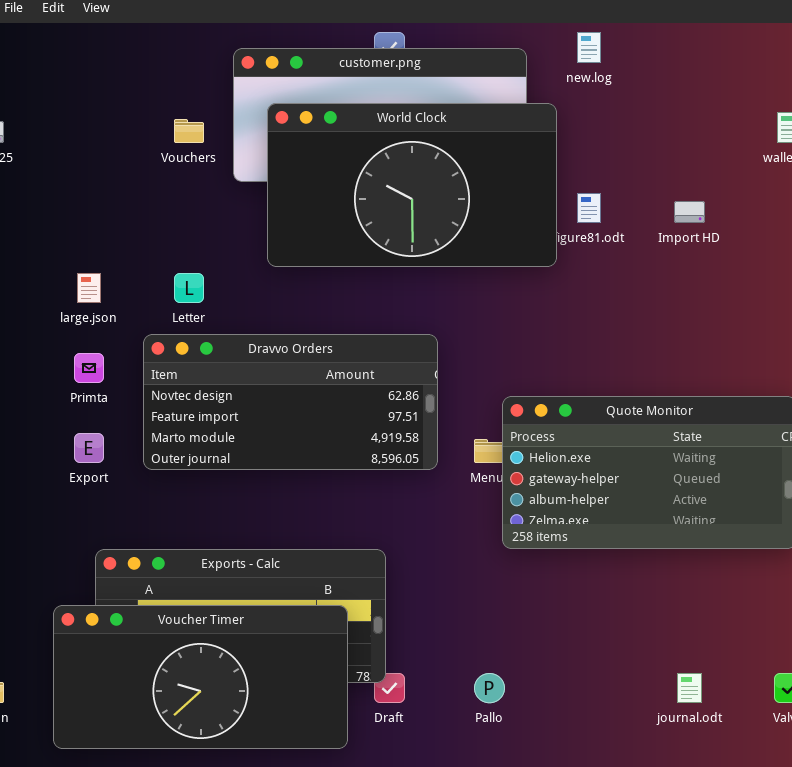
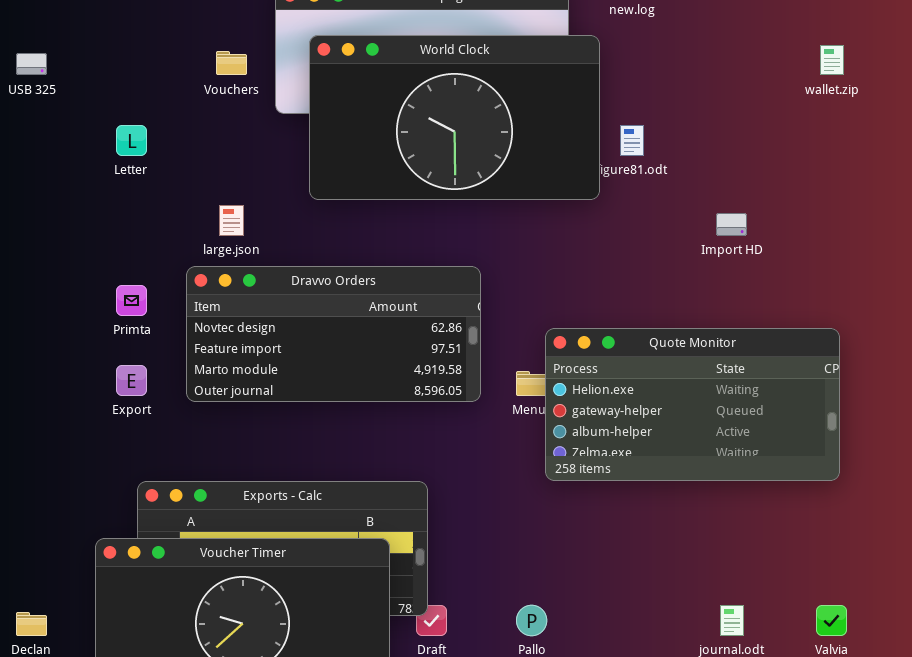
Import HD: [674,201,705,223] -> [716,213,747,236], moved
large.json: [77,273,101,303] -> [219,205,244,236], moved
Letter: [174,273,204,303] -> [116,125,147,156], moved

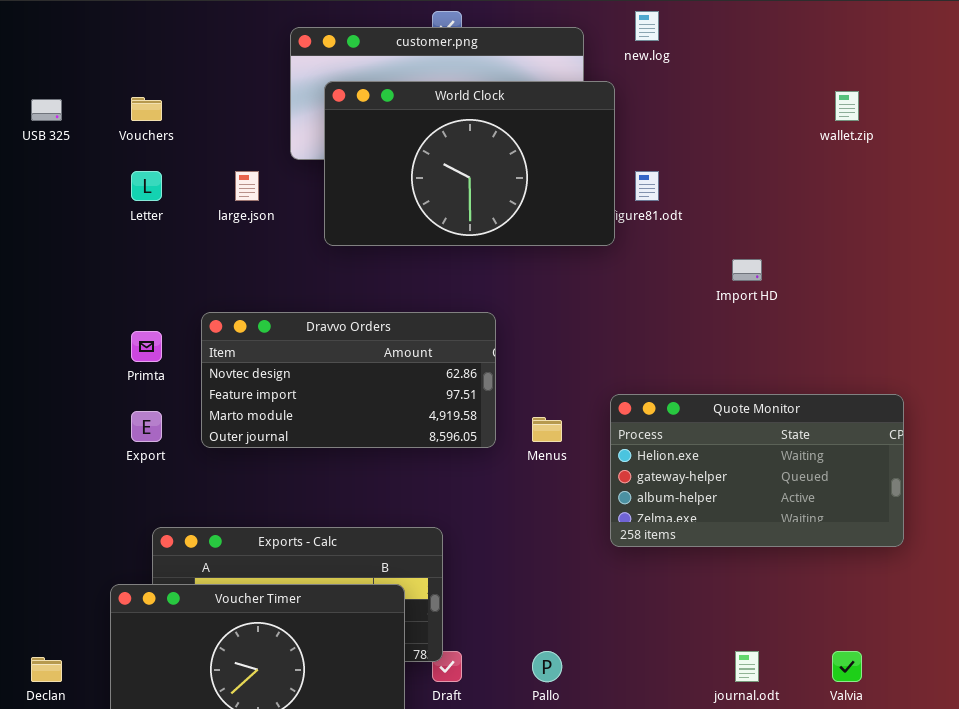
Vouchers: [216,51,247,75] -> [131,97,162,121], moved
large.json: [219,205,244,236] -> [235,171,259,201], moved
Quote Monitor: [545,328,840,481] -> [610,394,904,547], moved

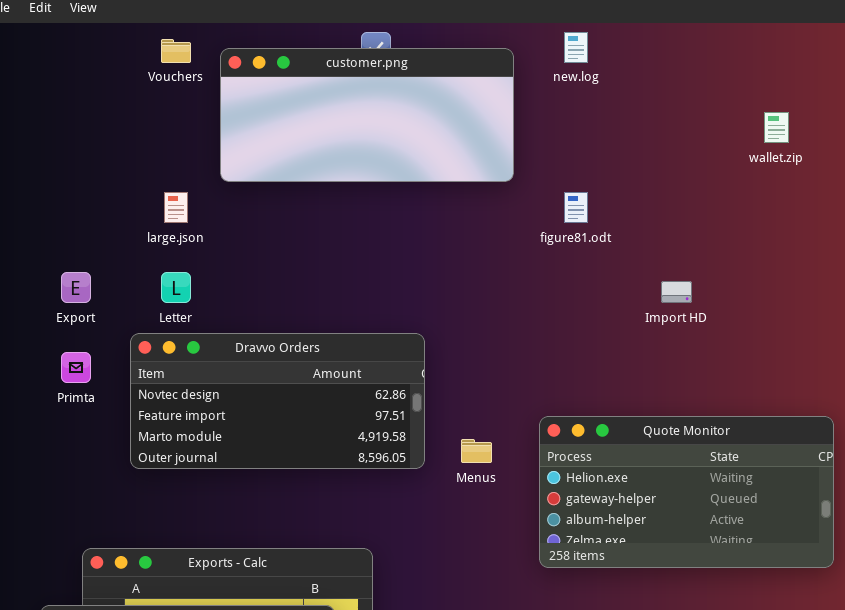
World Clock: [324,81,615,246] -> none, closed
Vouchers: [131,97,162,121] -> [161,39,191,63], moved
Letter: [131,171,162,201] -> [161,272,191,303], moved
Export: [131,411,162,442] -> [61,272,91,303], moved

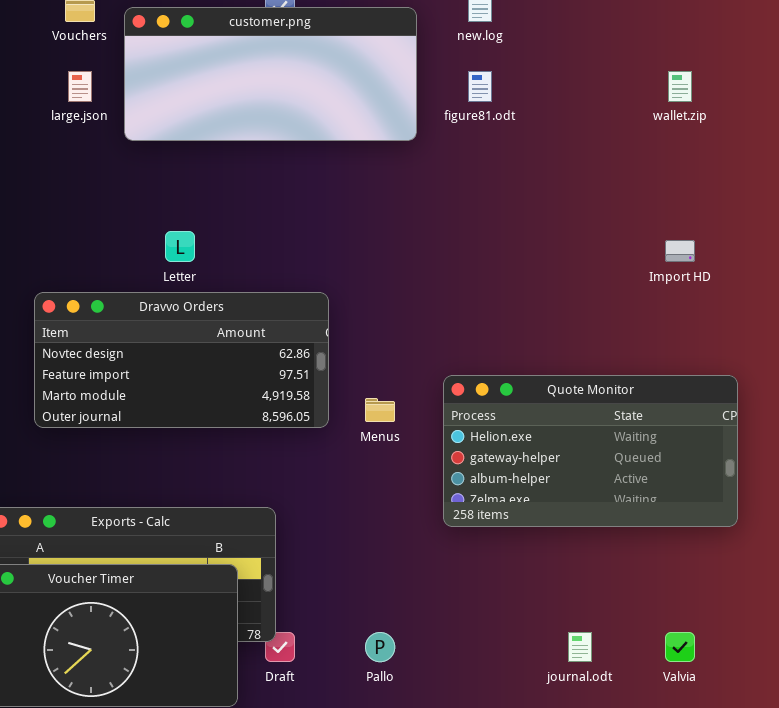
large.json: [164,192,188,223] -> [68,71,92,102], moved
figure81.odt: [564,192,588,223] -> [468,71,492,102], moved
Letter: [161,272,191,303] -> [165,231,195,262], moved
Import HD: [661,281,692,303] -> [665,240,695,262], moved

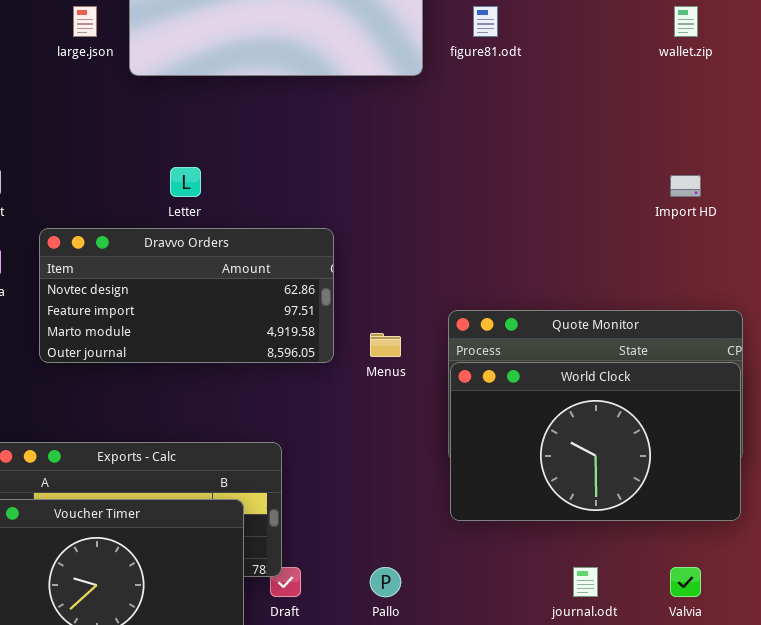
World Clock: none -> [450,362,741,521], opened

